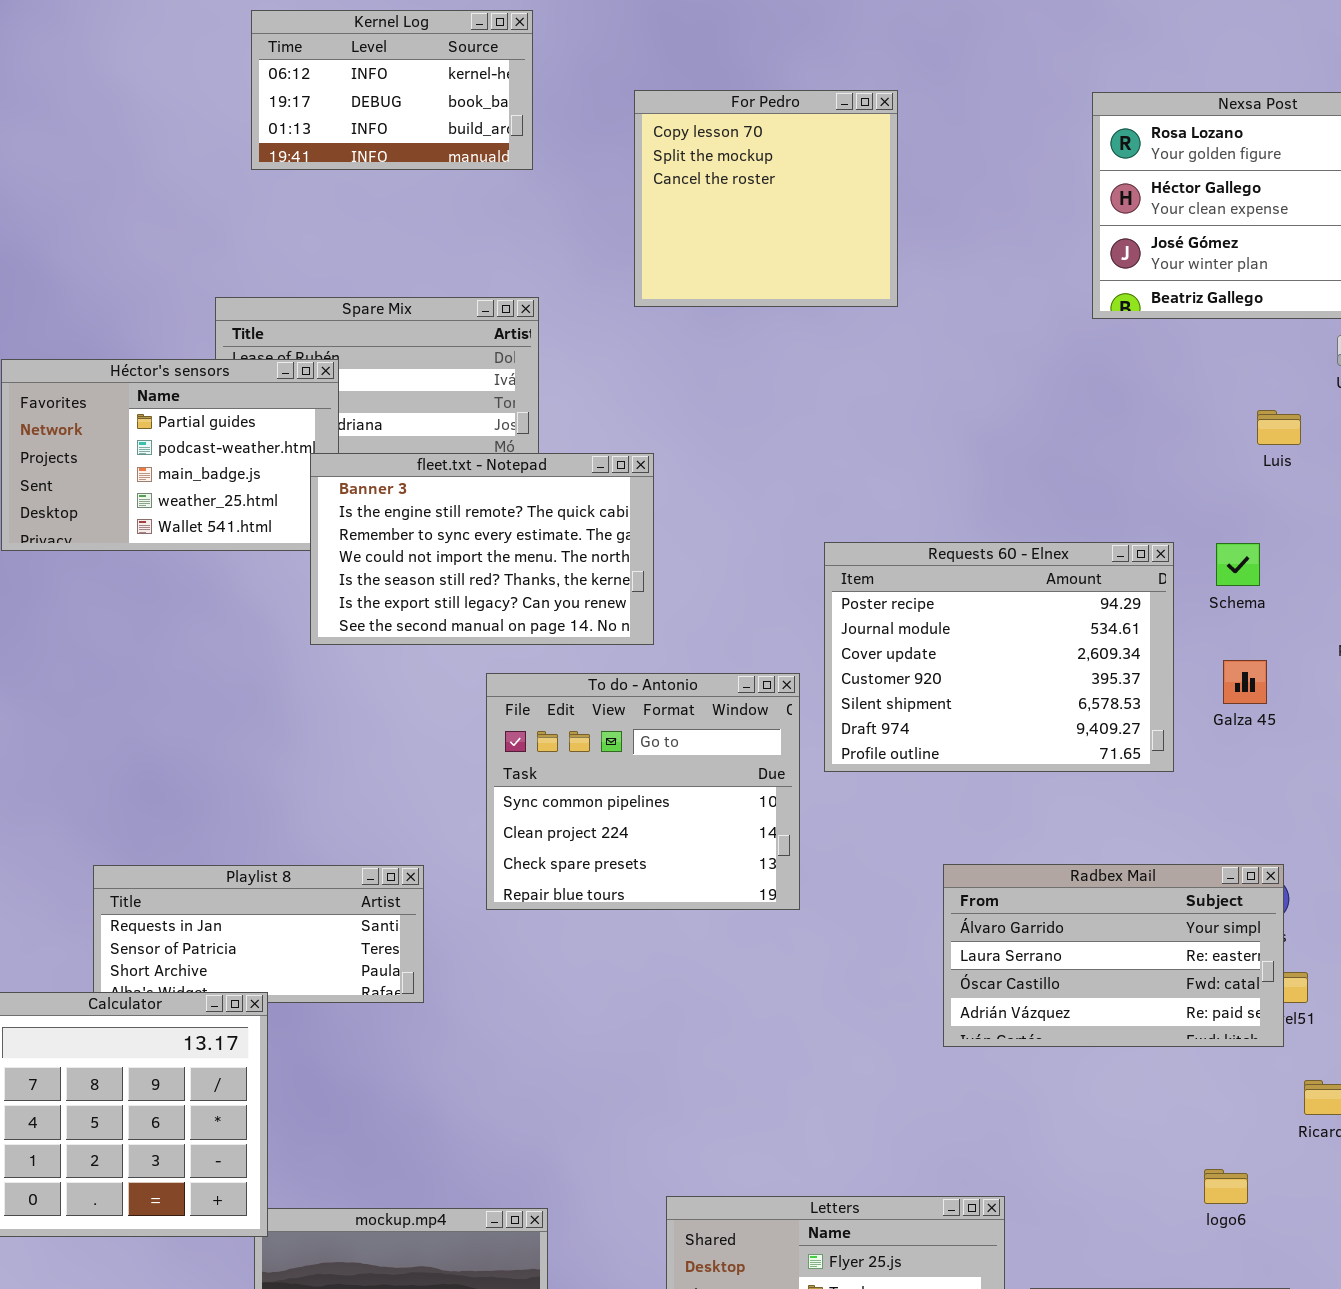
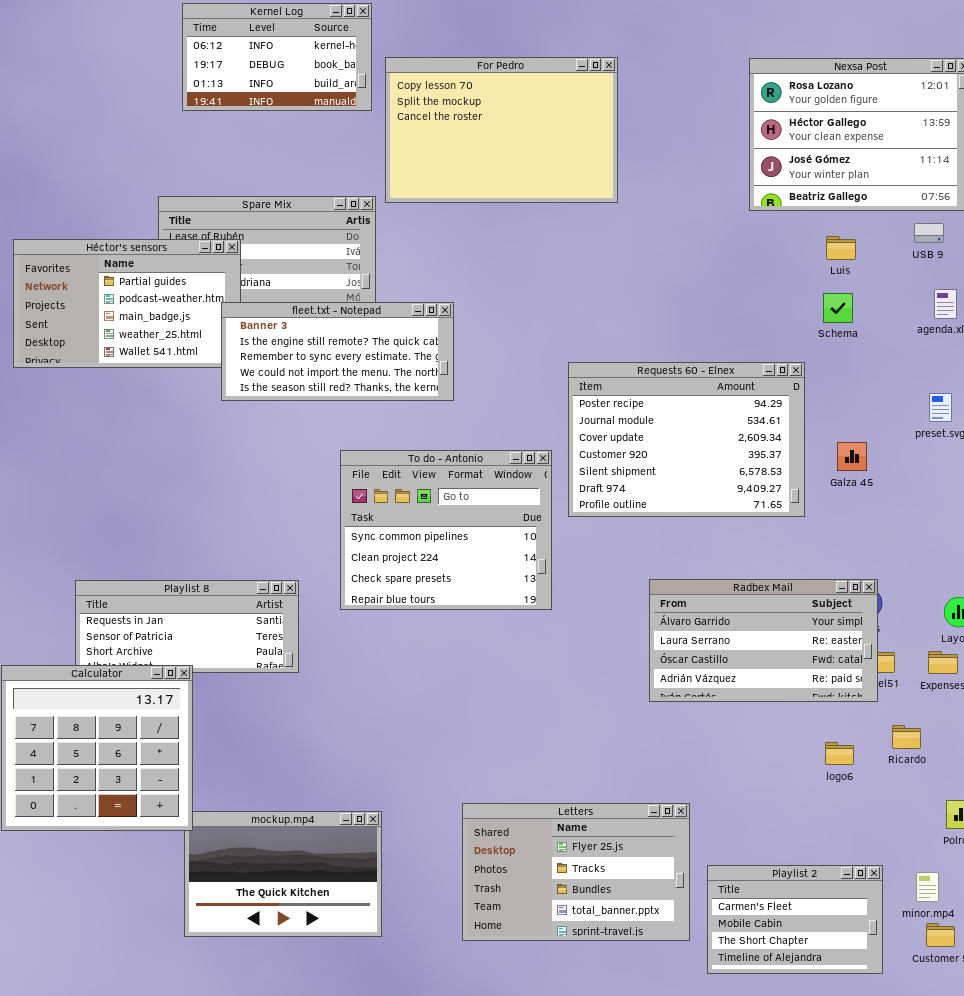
For Pedro: [634,90,898,307] -> [385,57,618,203], resized
Luis: [1257,410,1301,445] -> [826,236,856,260], moved
fleet.txt - Notepad: [310,453,654,645] -> [221,302,454,401], resized
Schema: [1216,543,1260,586] -> [823,293,853,323], moved
logo6: [1204,1169,1248,1204] -> [825,742,854,765], moved

